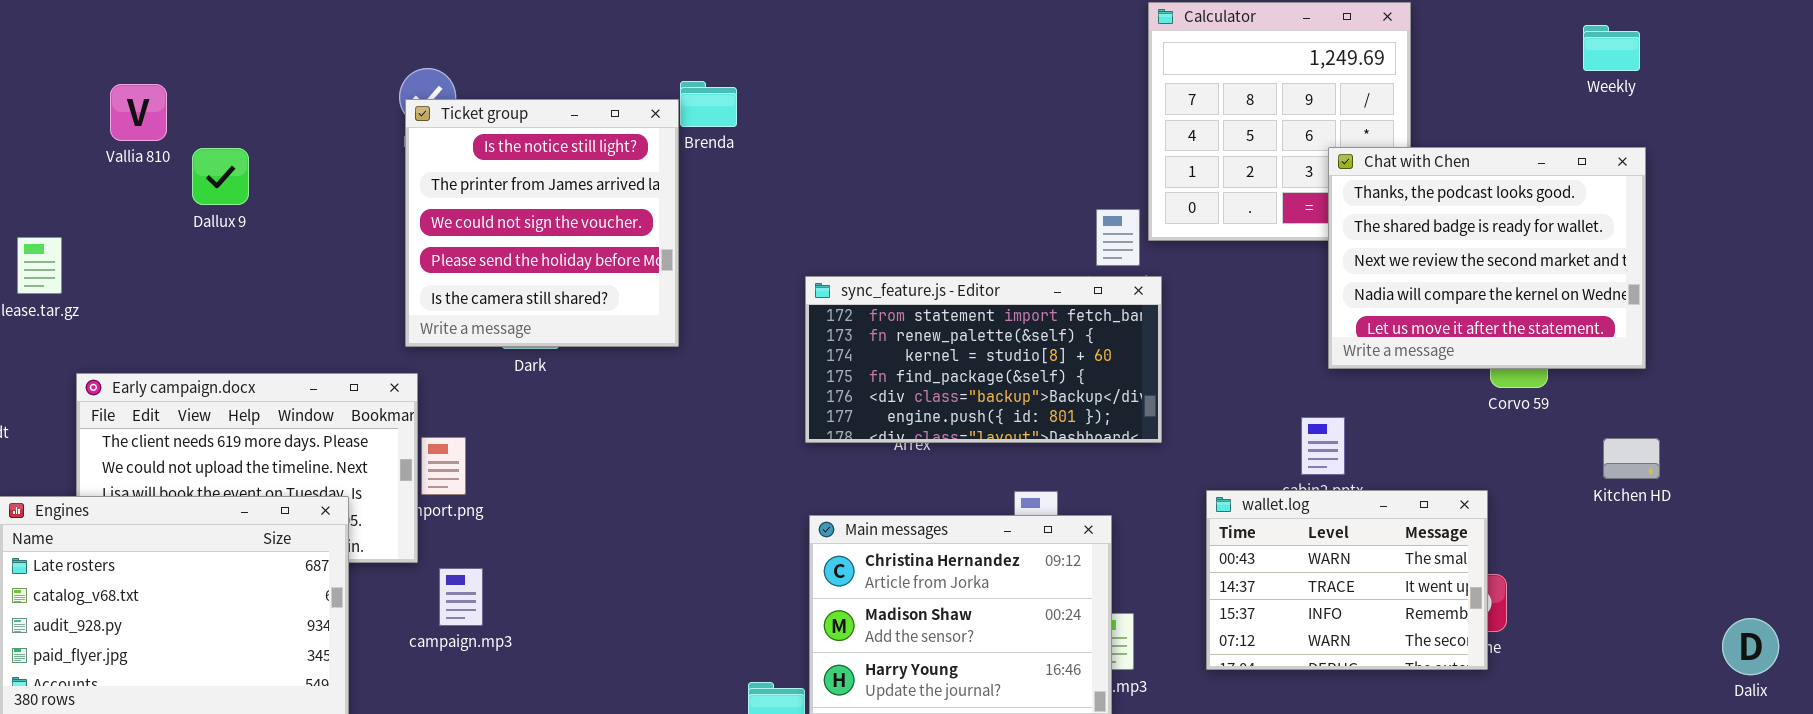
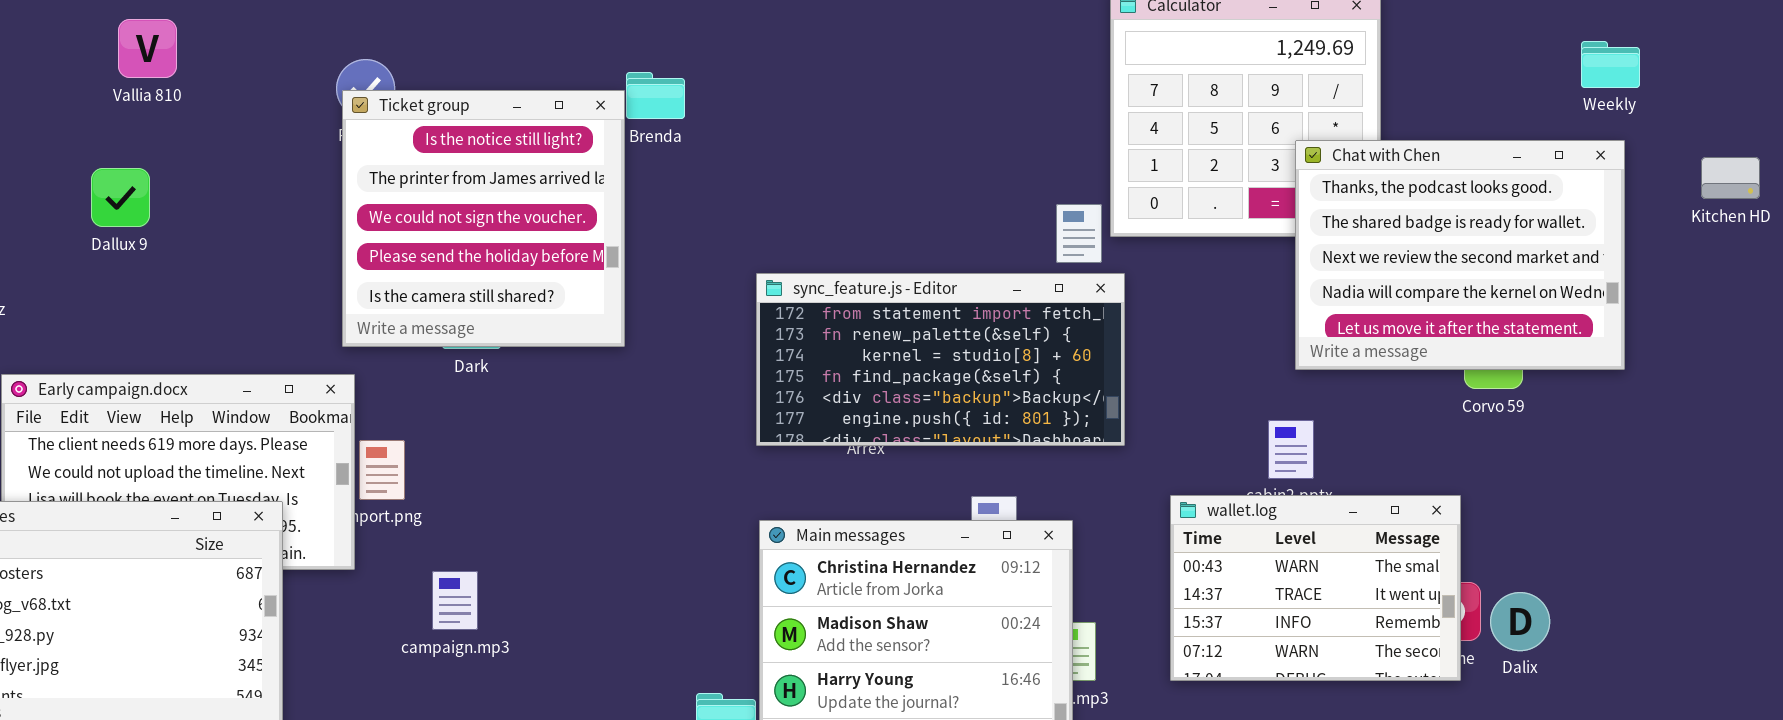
Weekly: [1583,25,1640,71] -> [1581,41,1640,88], moved
Vallia 810: [110,84,167,141] -> [118,19,177,78], moved
Dallux 9: [192,148,249,205] -> [91,168,150,227], moved
Kitchen HD: [1603,438,1660,479] -> [1701,157,1760,199], moved
campaign.mp3: [439,568,483,626] -> [432,571,478,630], moved
Dalix: [1722,618,1779,675] -> [1490,592,1550,651], moved

